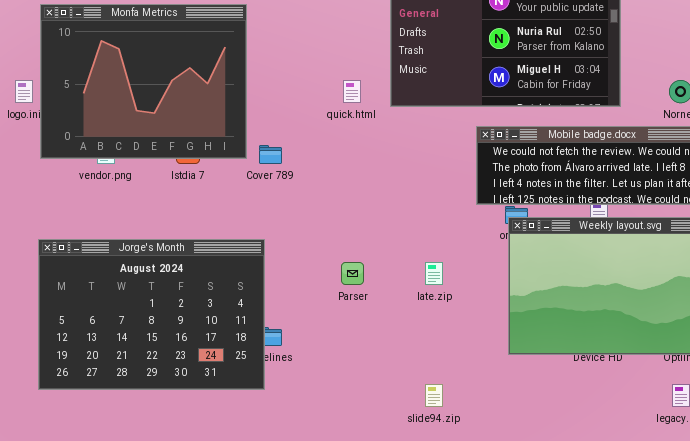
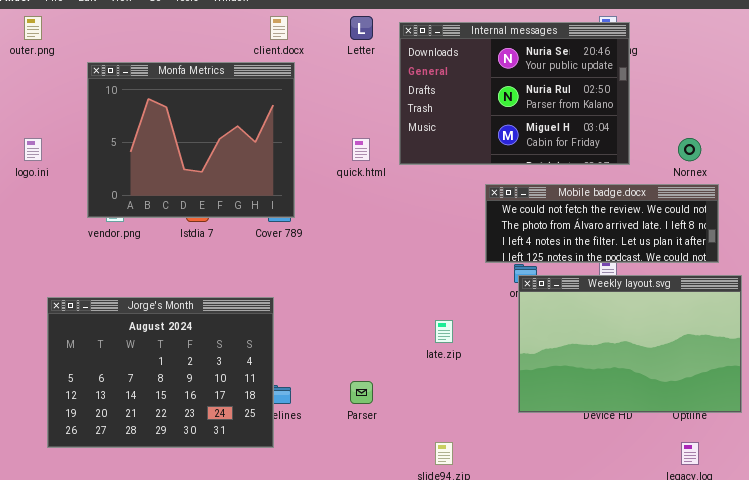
Monfa Metrics: [40,4,247,159] -> [87,62,295,218], moved
Parser: [341,262,364,285] -> [350,381,373,404], moved

